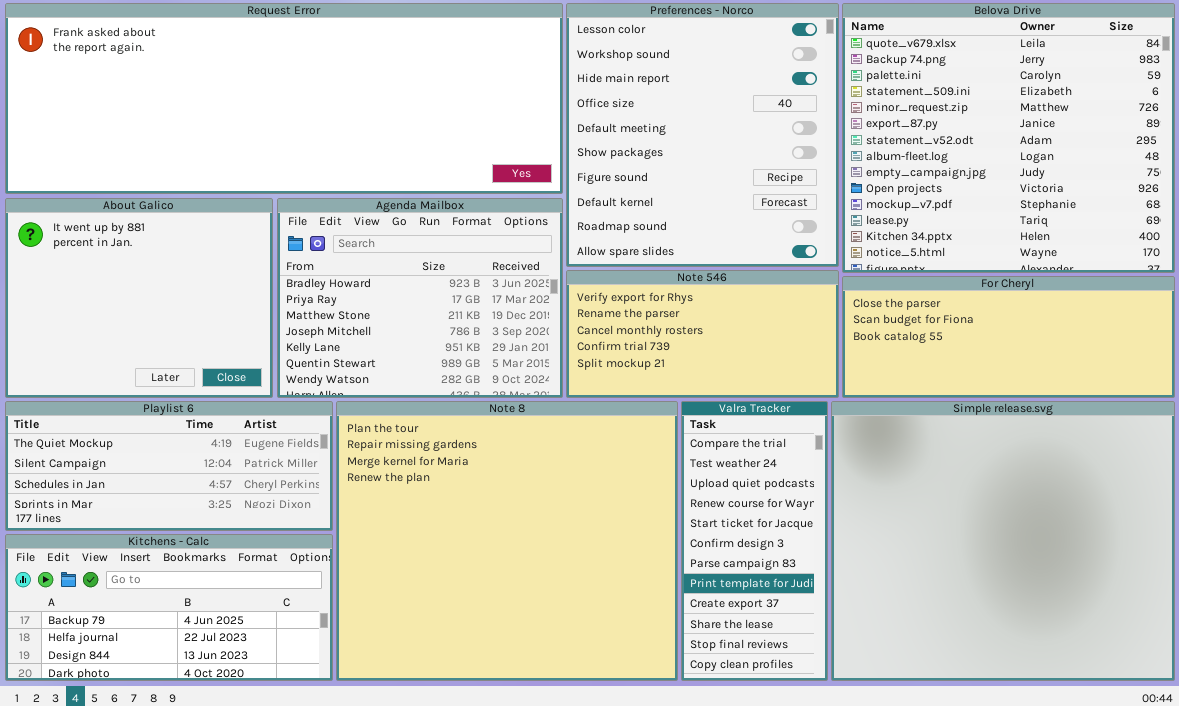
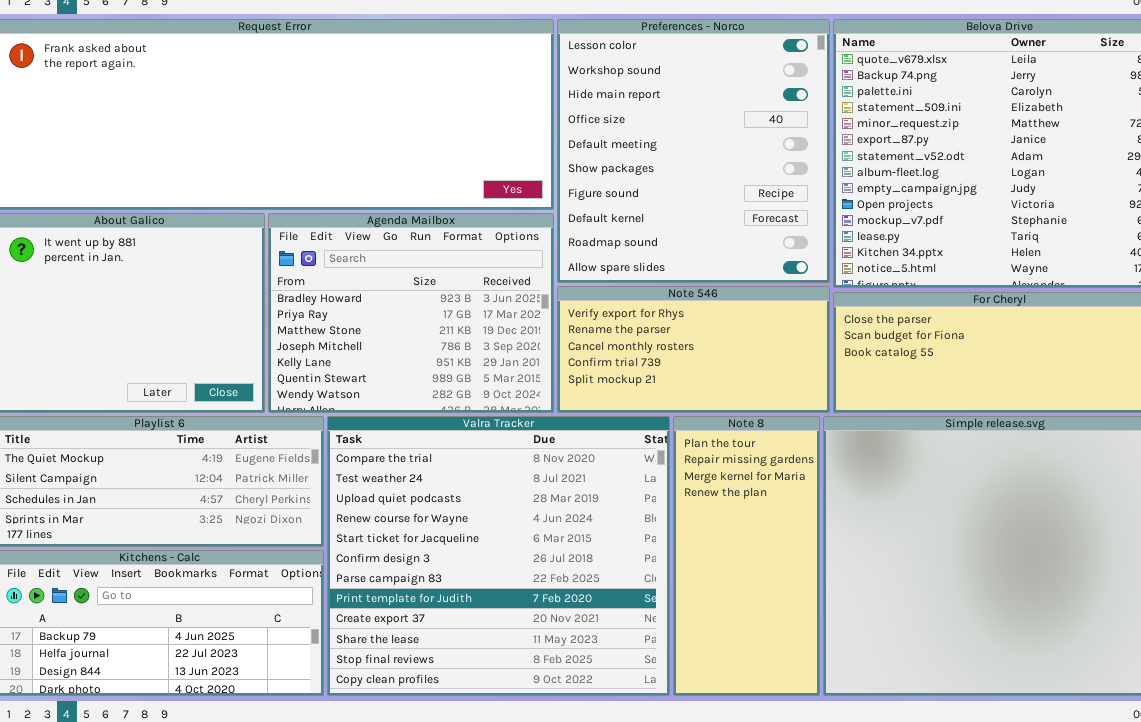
Note 8: [336,401,678,681] -> [673,416,820,696], moved, resized
Valra Tracker: [681,401,828,681] -> [327,416,670,696], moved, resized

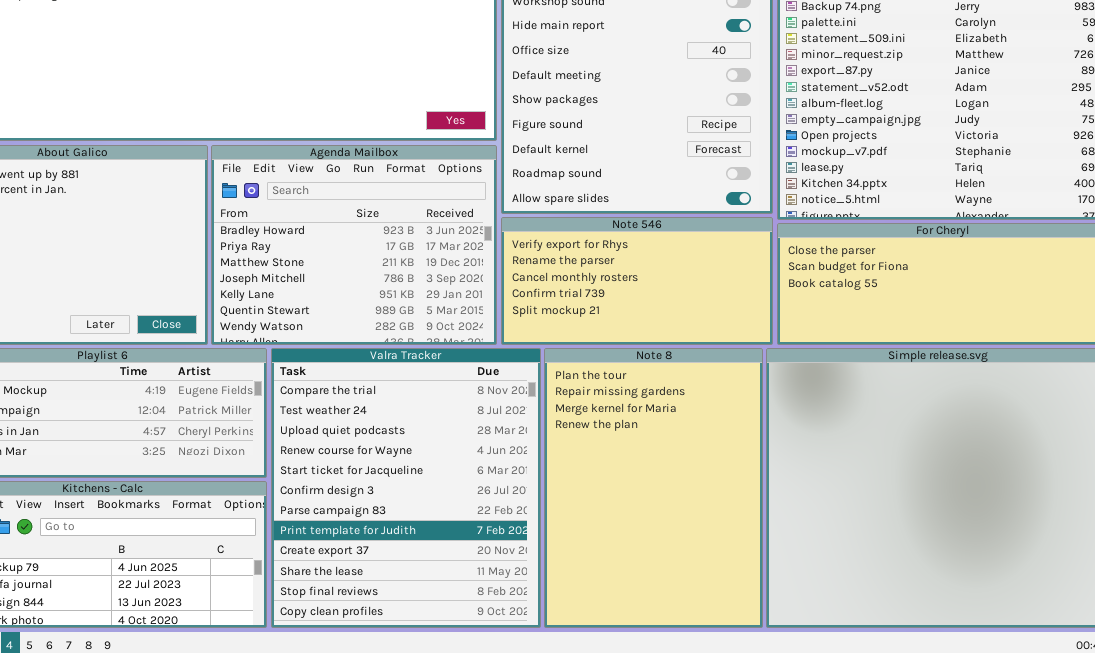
Valra Tracker: [327,416,670,696] -> [271,348,541,628], resized
Note 8: [673,416,820,696] -> [544,348,763,628], resized

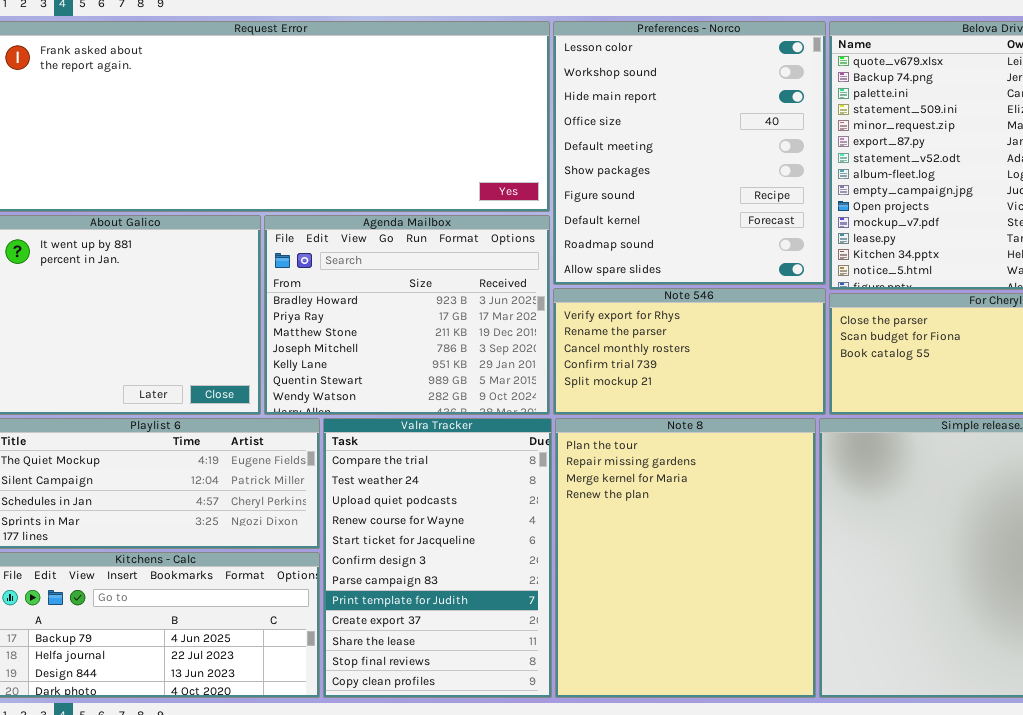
Valra Tracker: [271,348,541,628] -> [323,418,552,698], resized
Note 8: [544,348,763,628] -> [555,418,816,698], resized

